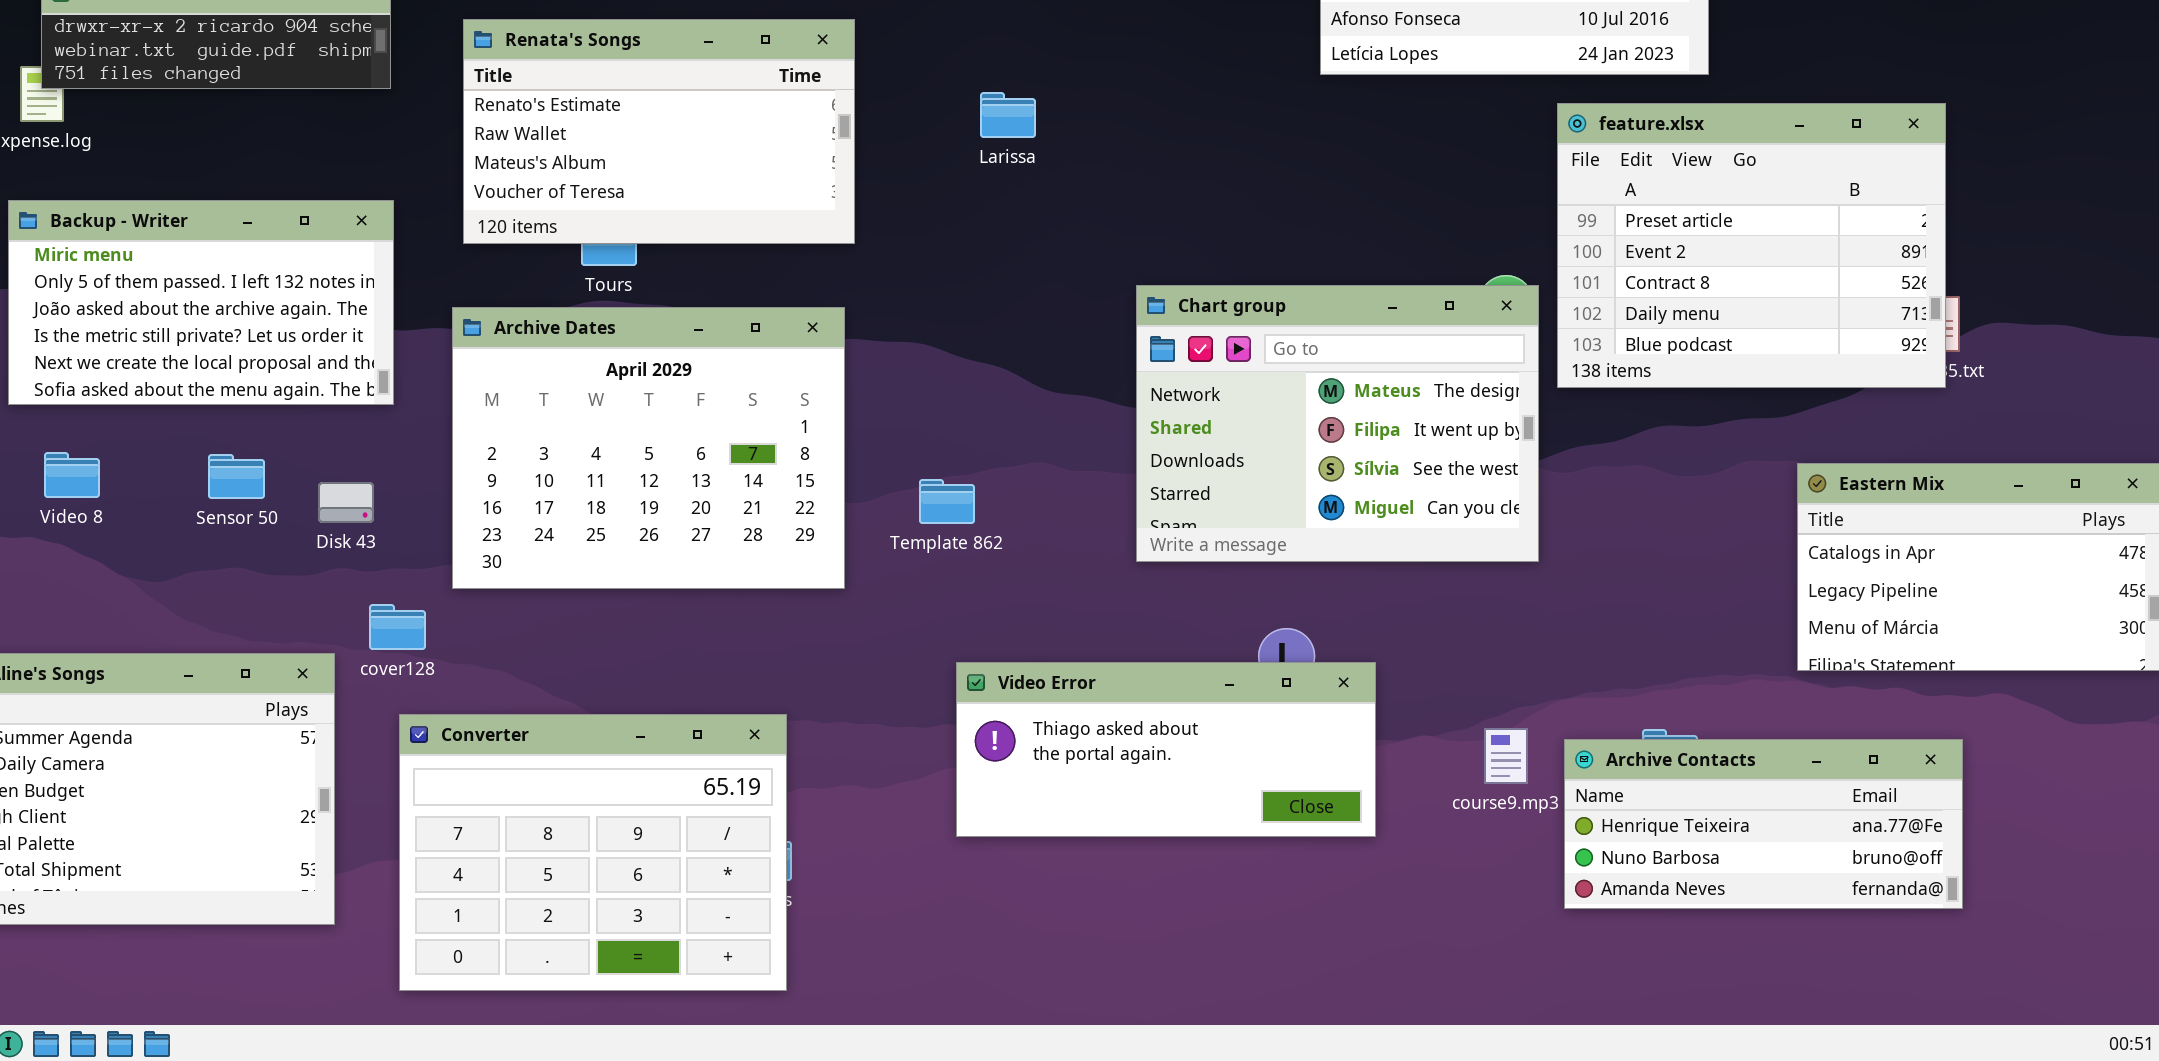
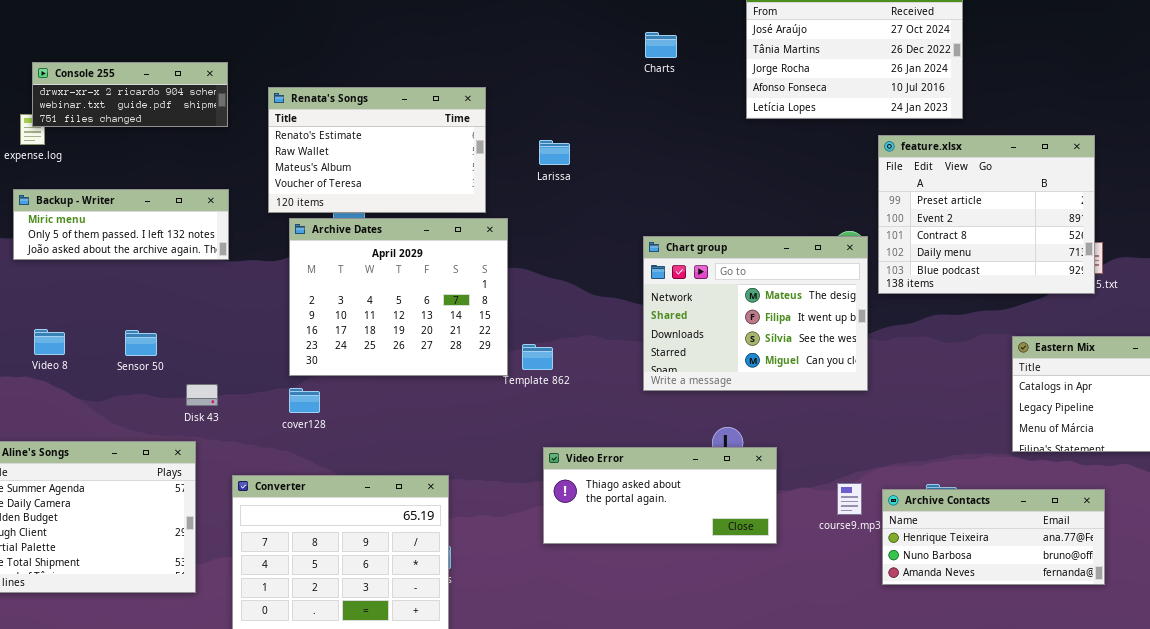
Larissa: [980,92,1036,138] -> [539,140,570,165], moved
Backup - Writer: [8,200,394,405] -> [13,189,229,260], resized
Archive Dates: [452,307,845,589] -> [289,218,508,376], moved
Disk 43: [318,482,374,523] -> [186,384,218,406], moved
cover128: [369,604,426,650] -> [289,388,320,413], moved

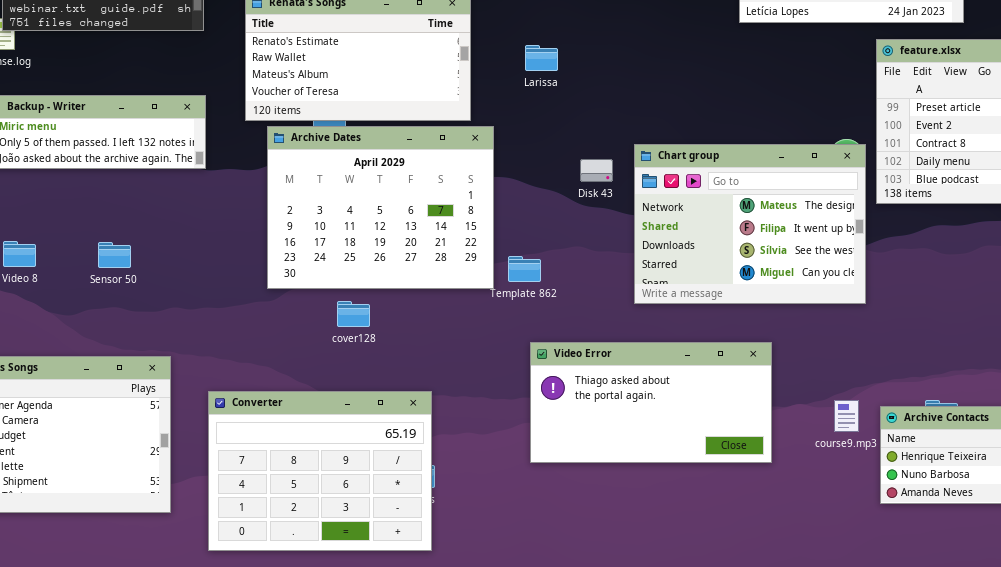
Disk 43: [186,384,218,406] -> [580,159,613,182], moved
cover128: [289,388,320,413] -> [337,301,370,327], moved
Video Error: [543,447,777,544] -> [530,342,772,463], resized

